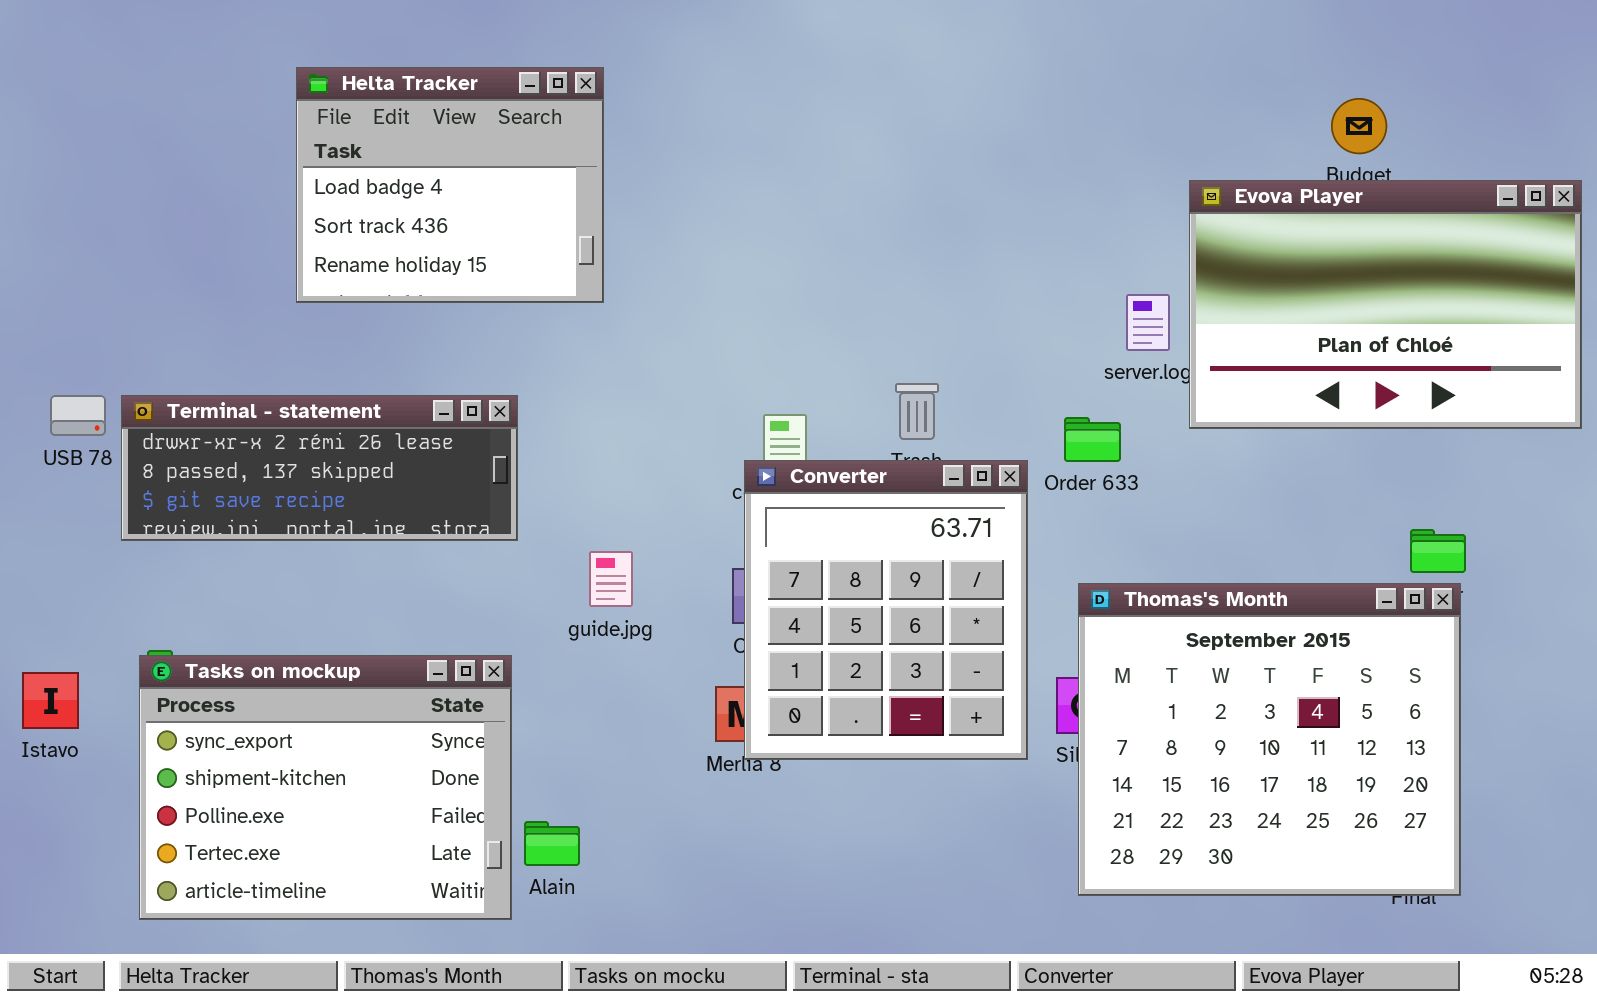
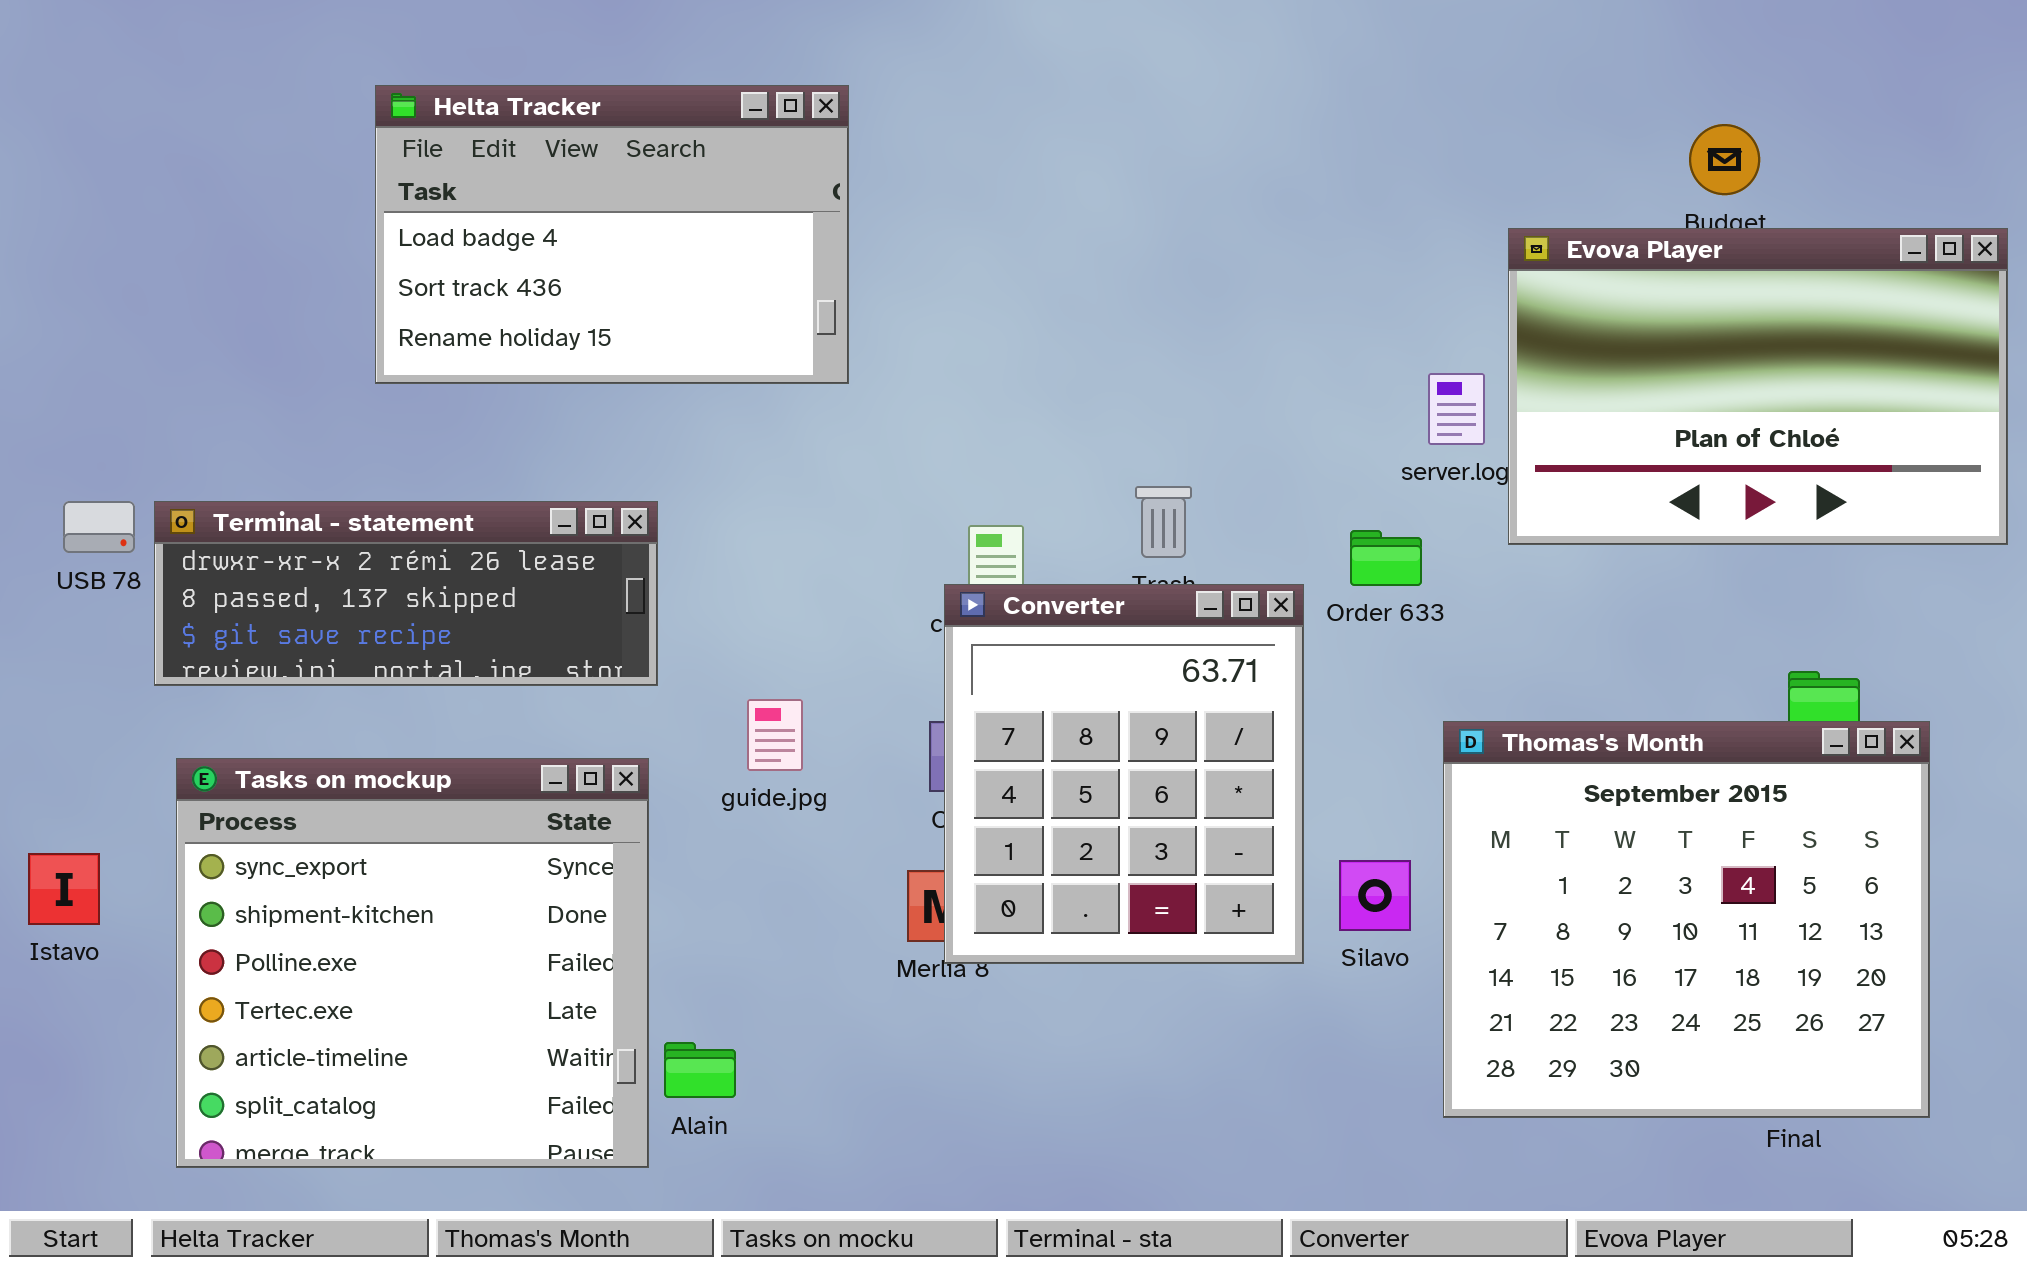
Helta Tracker: [296,67,604,303] -> [375,85,849,384], resized
Thomas's Month: [1078,583,1461,896] -> [1443,721,1930,1118], moved
Tasks on mockup: [139,655,512,920] -> [176,758,649,1168], resized

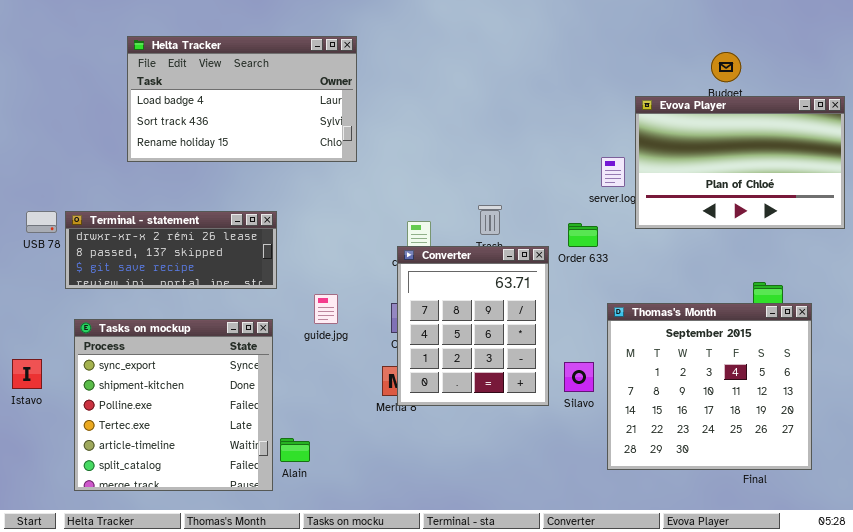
Helta Tracker: [375,85,849,384] -> [127,36,357,162], resized

